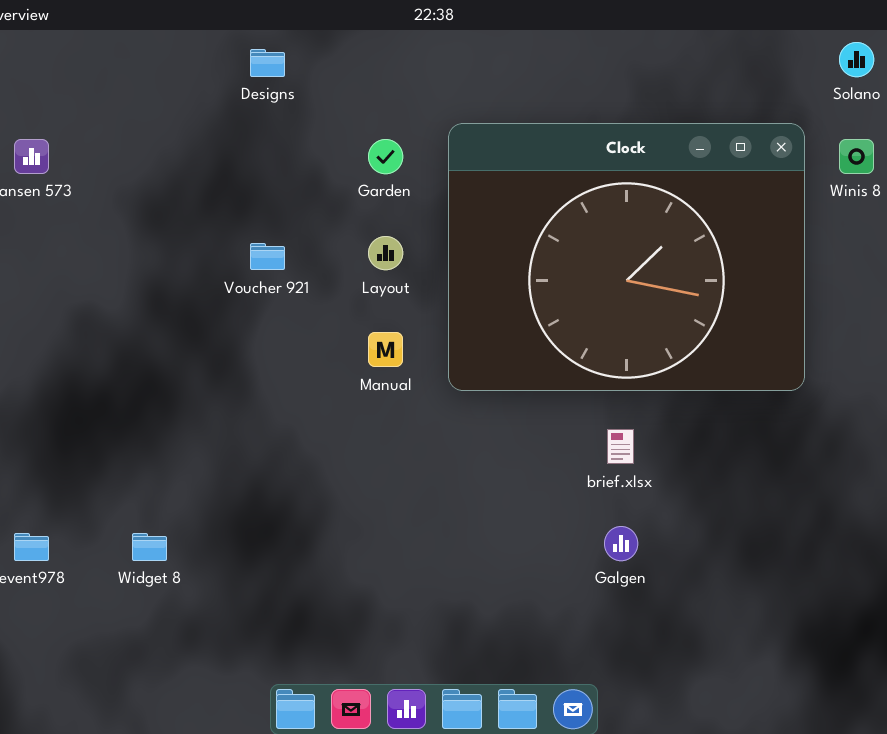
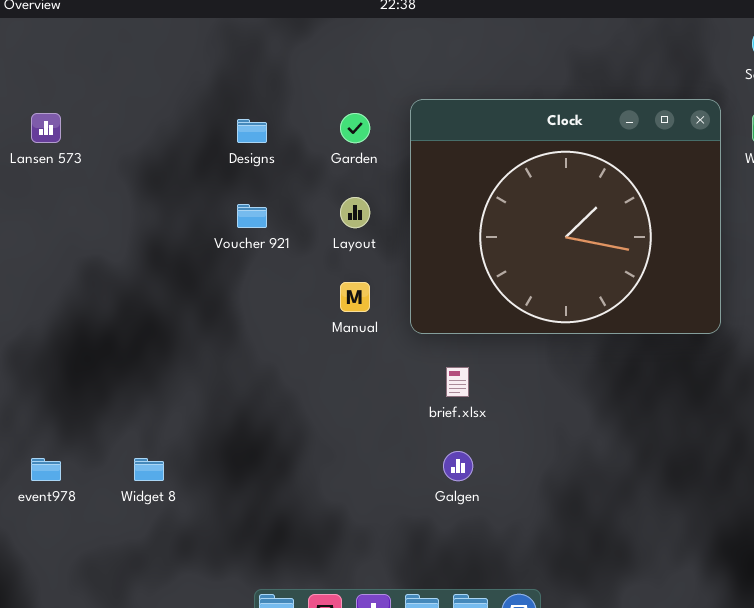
Designs: [250,49,285,77] -> [237,119,267,143], moved
brief.xlsx: [607,429,634,464] -> [446,367,469,397], moved
Galgen: [604,526,638,561] -> [443,451,473,481], moved

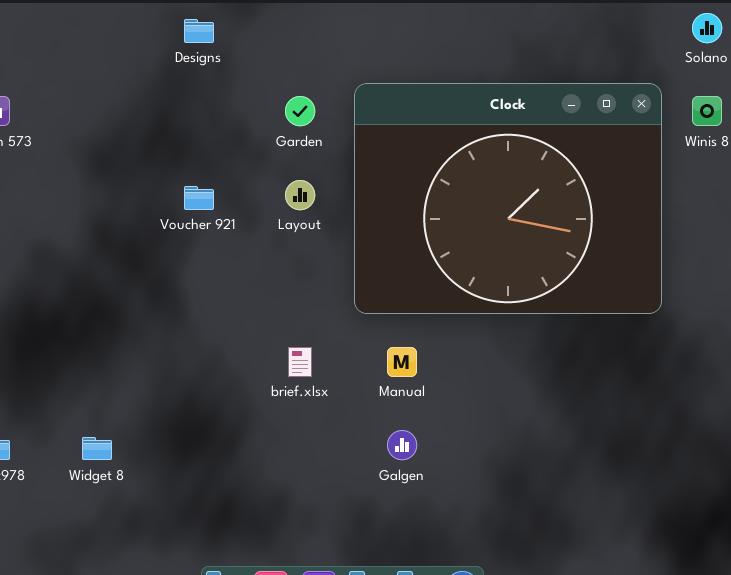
Designs: [237,119,267,143] -> [184,19,214,43], moved
Manual: [340,282,370,312] -> [387,347,417,377], moved
brief.xlsx: [446,367,469,397] -> [288,347,312,377], moved

